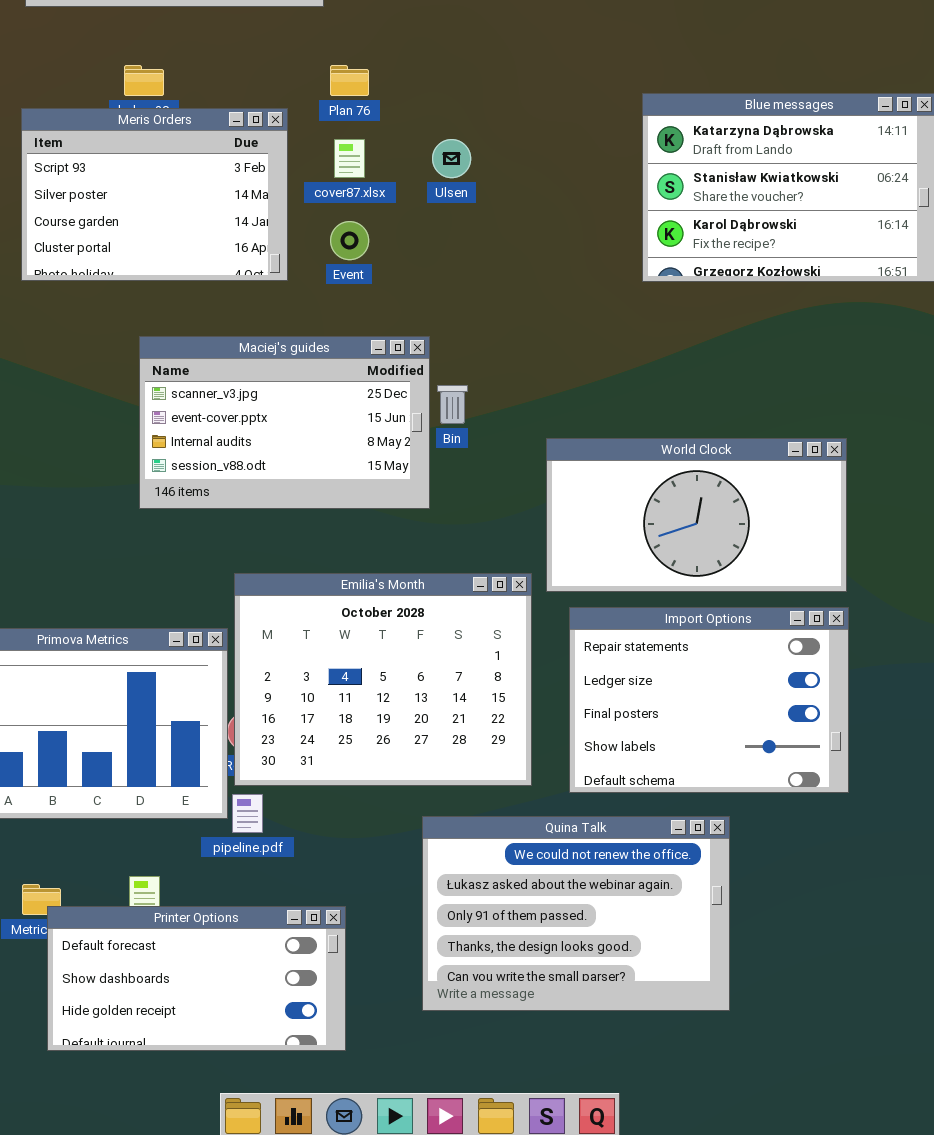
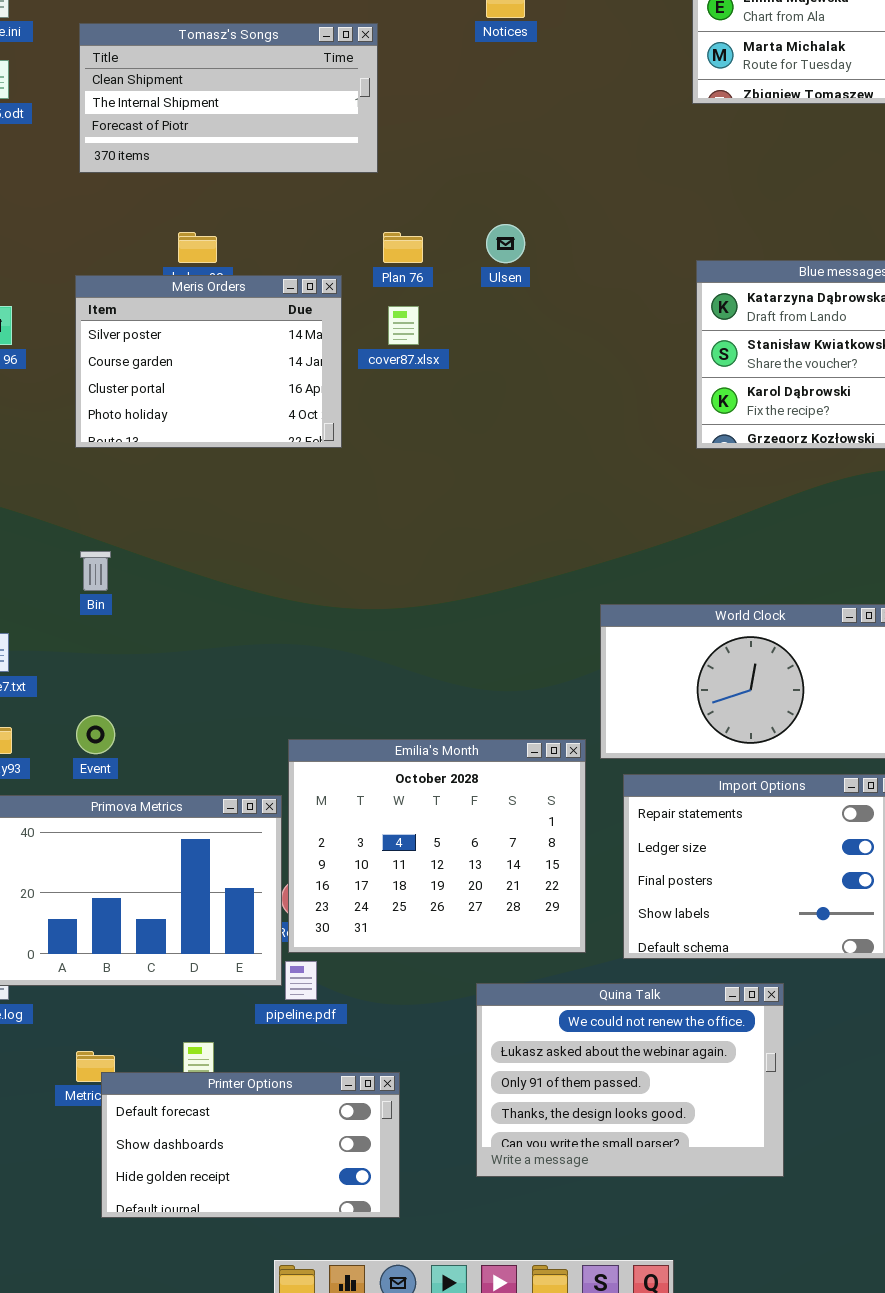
Meris Orders: [21,108,288,281] -> [75,275,342,448], scrolled down 1 row
Ulsen: [432,139,471,178] -> [486,224,525,263], moved
Event: [330,221,369,260] -> [76,715,115,754], moved
Maciej's guides: [139,336,430,509] -> none, closed
Bin: [437,385,468,424] -> [80,551,111,591], moved

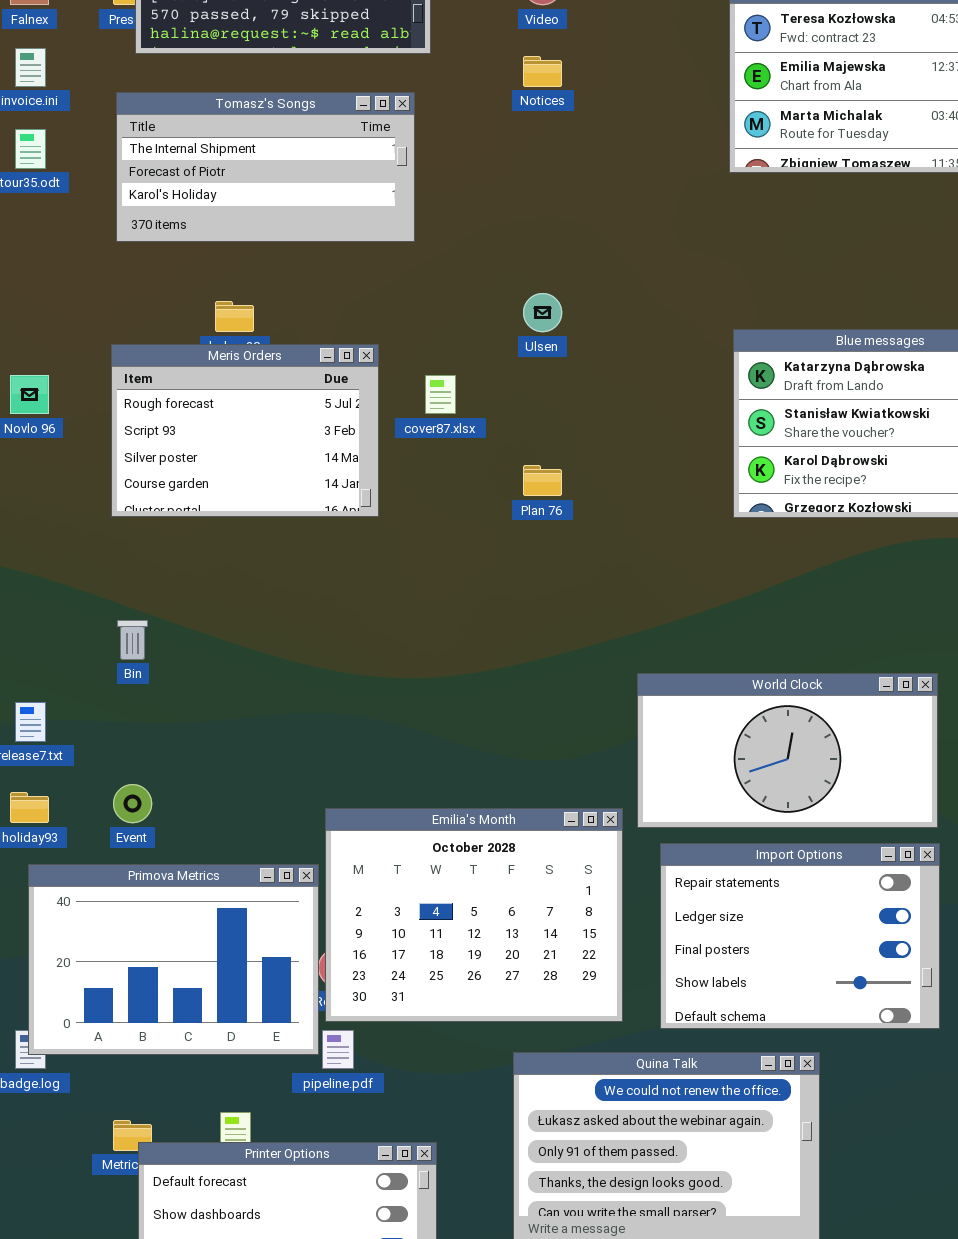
Tomasz's Songs: [79,23,378,173] -> [116,92,415,242], scrolled down 1 row
Plan 76: [383,232,423,263] -> [523,465,562,496], moved
Meris Orders: [75,275,342,448] -> [111,344,379,517], scrolled up 2 rows

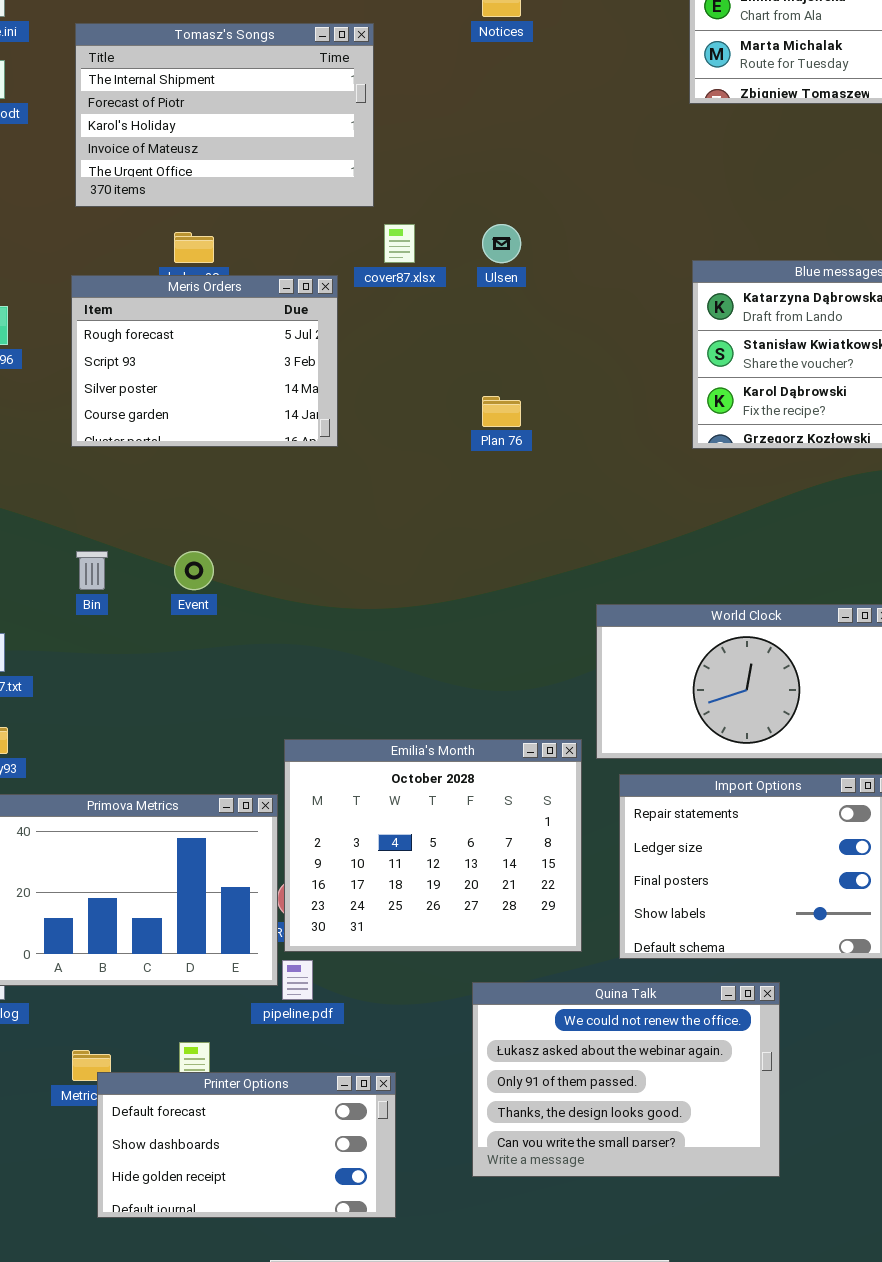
Tomasz's Songs: [116,92,415,242] -> [75,23,374,207], resized
cover87.xlsx: [425,375,456,414] -> [384,224,415,263], moved
Event: [113,784,152,823] -> [174,551,214,590], moved

